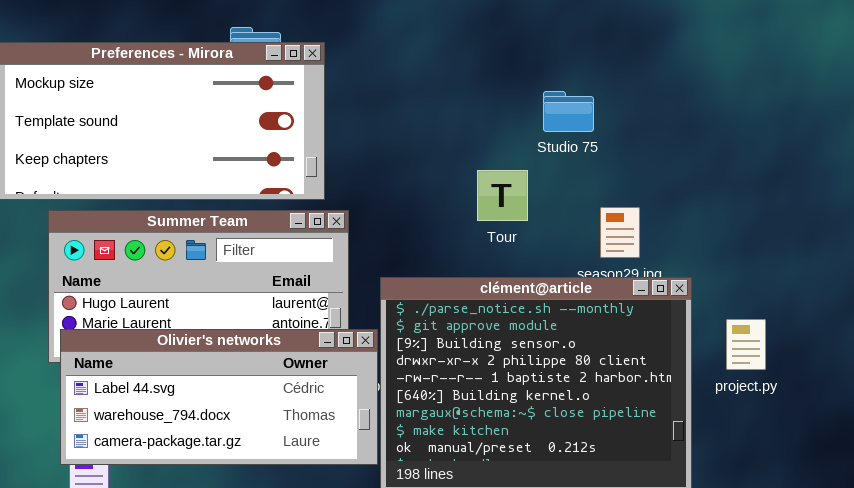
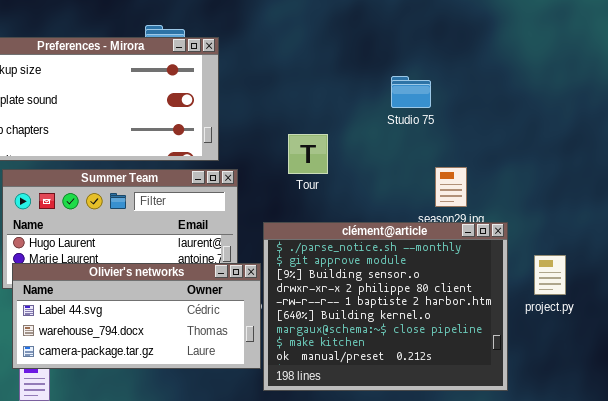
Tour: [477,170,528,221] -> [288,134,328,174], moved

